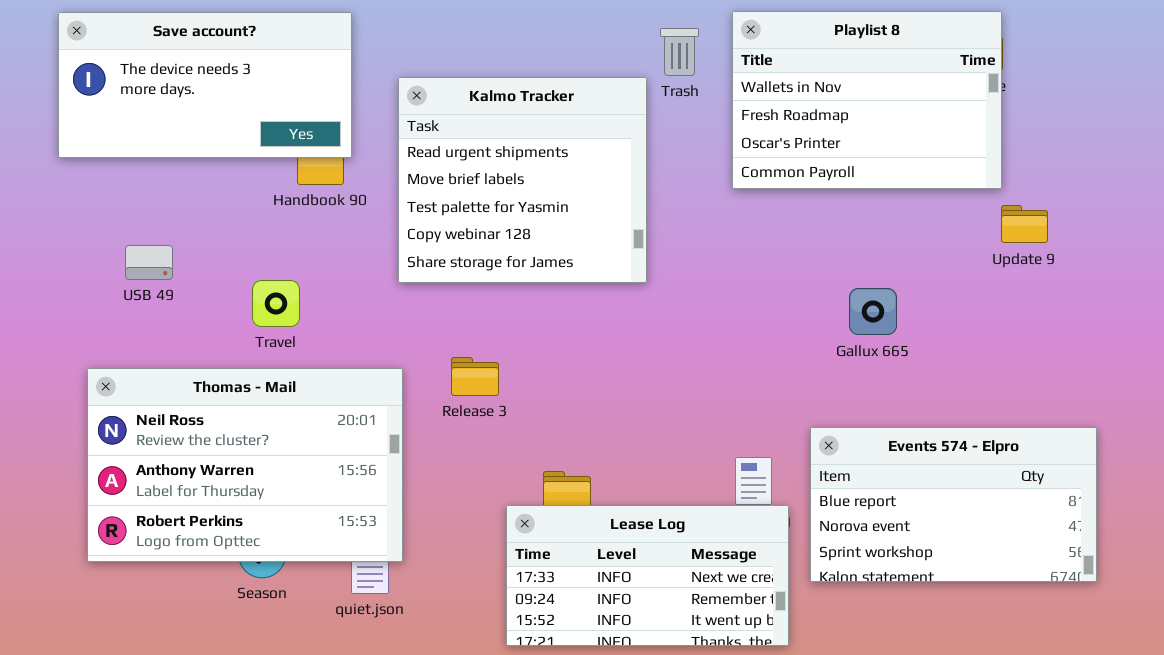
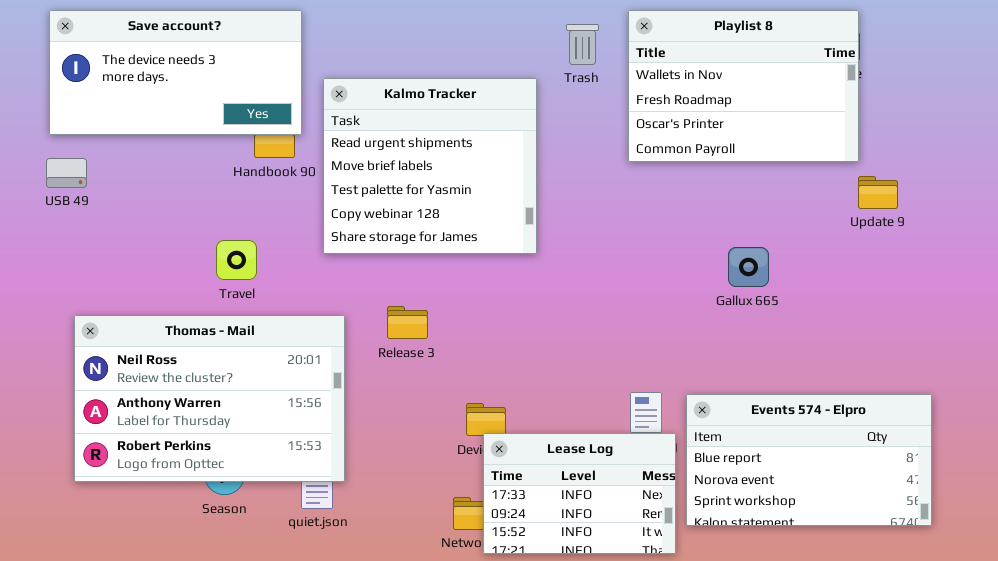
Kalmo Tracker: [398,77,647,283] -> [323,78,537,254], moved
USB 49: [125,245,173,280] -> [46,158,87,188], moved
Events 574 - Elpro: [810,427,1097,582] -> [686,394,932,526], moved
Lease Log: [506,505,789,646] -> [483,433,676,554], resized

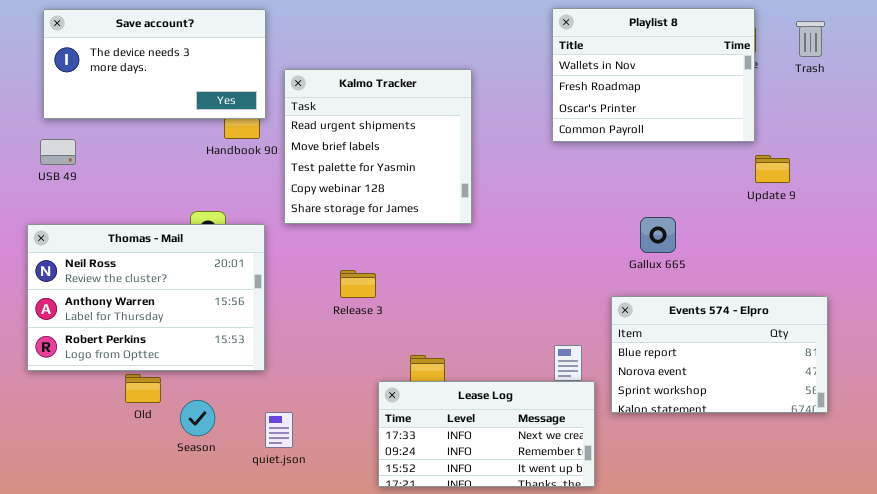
Trash: [566,24,599,65] -> [796,21,825,57], moved
Thomas - Mail: [74,315,345,482] -> [27,224,265,371], moved
Events 574 - Elpro: [686,394,932,526] -> [611,296,828,413], moved
Lease Log: [483,433,676,554] -> [378,381,595,487], resized

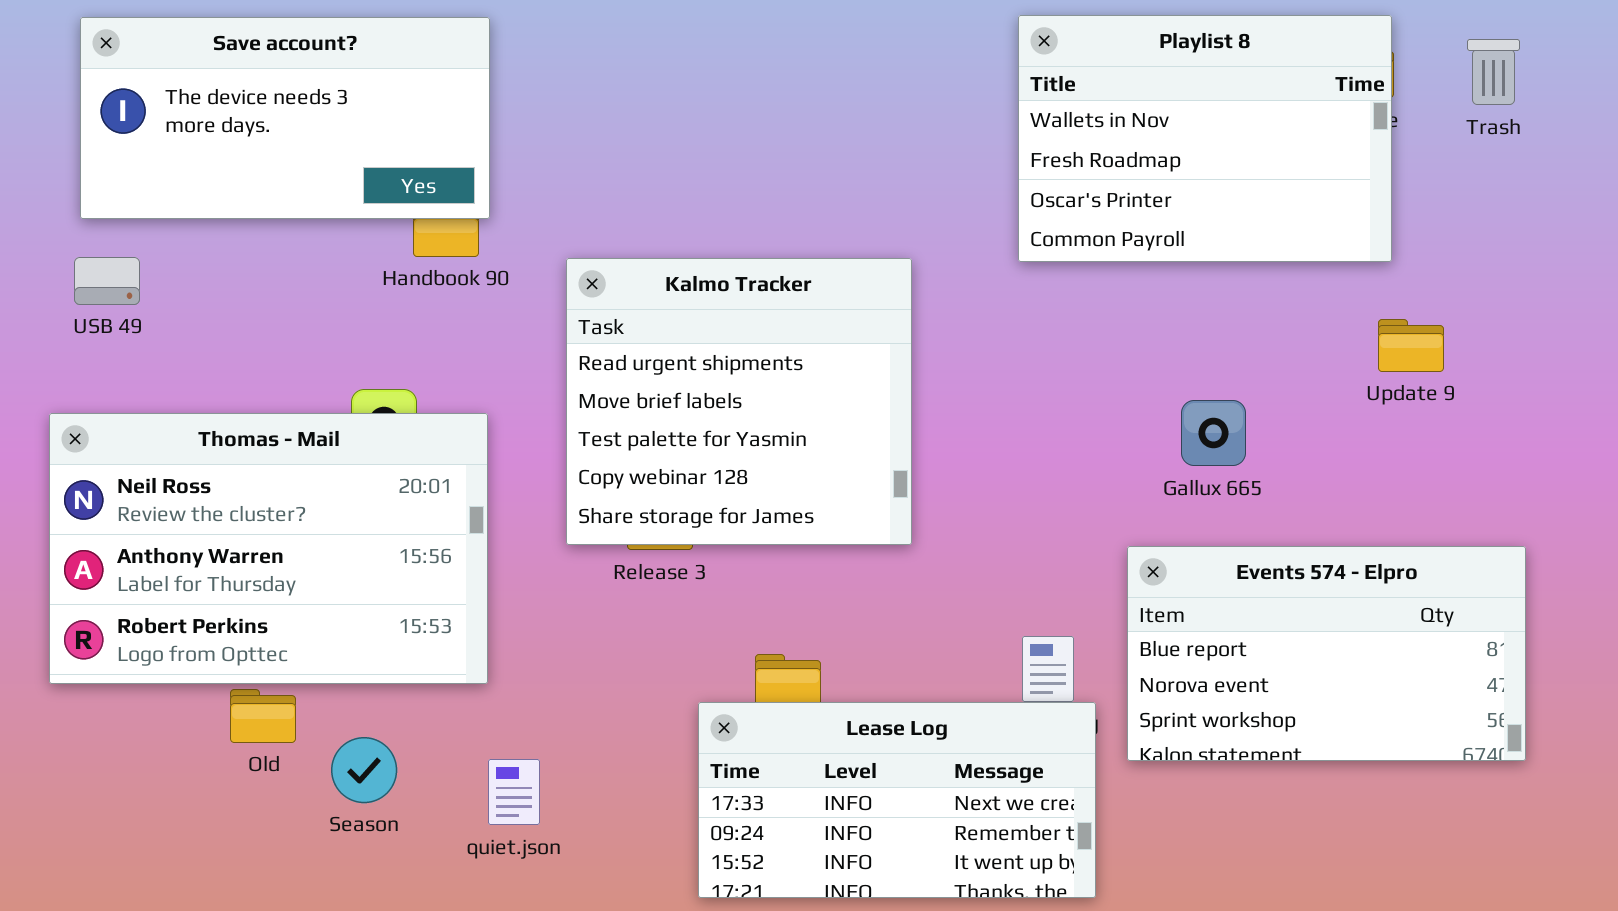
Kalmo Tracker: [284,69,472,224] -> [566,258,912,545], moved
Update 9: [755,155,790,183] -> [1378,319,1444,372], moved

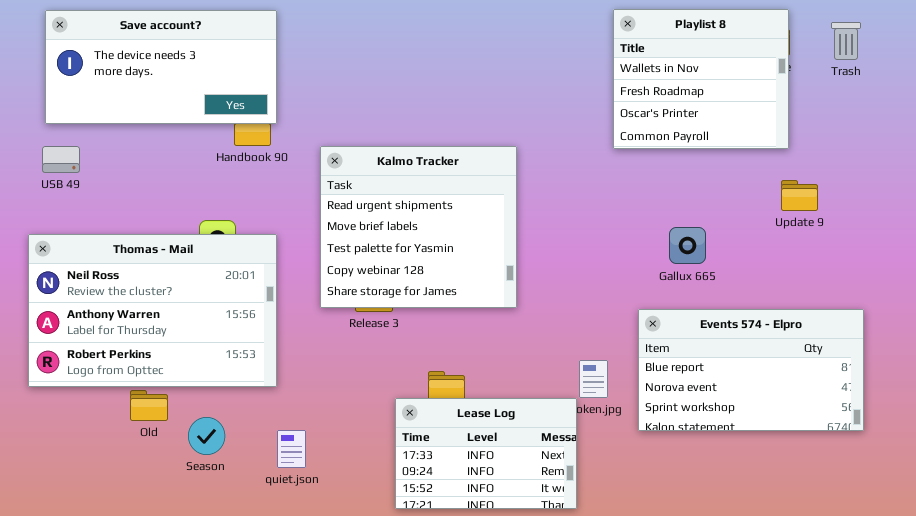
Playlist 8: [1018,15,1392,262] -> [613,9,789,149], resized
Lease Log: [698,702,1096,898] -> [395,398,577,509], resized

